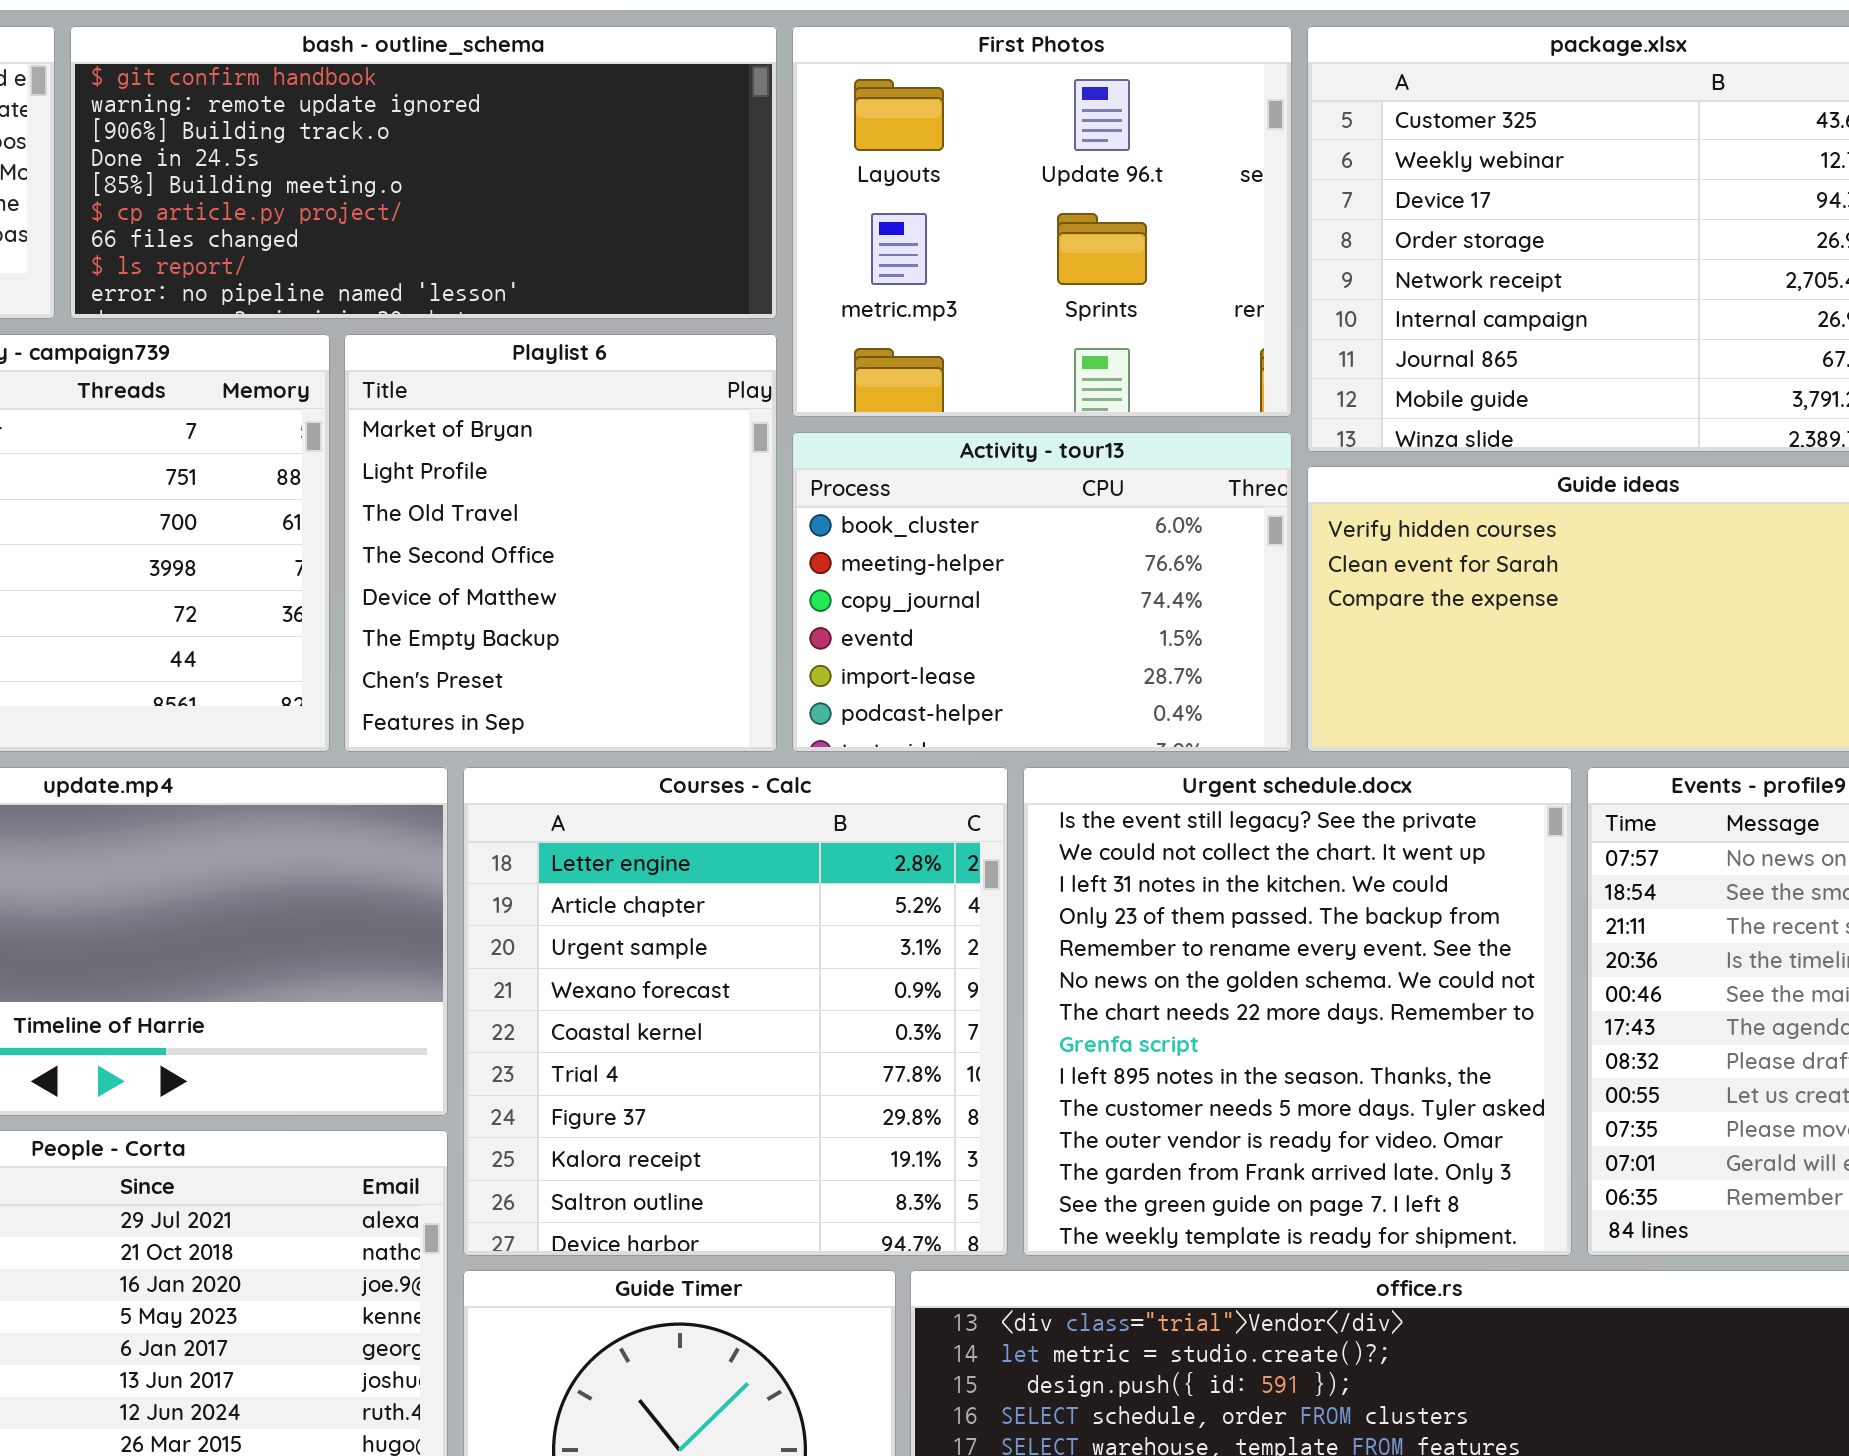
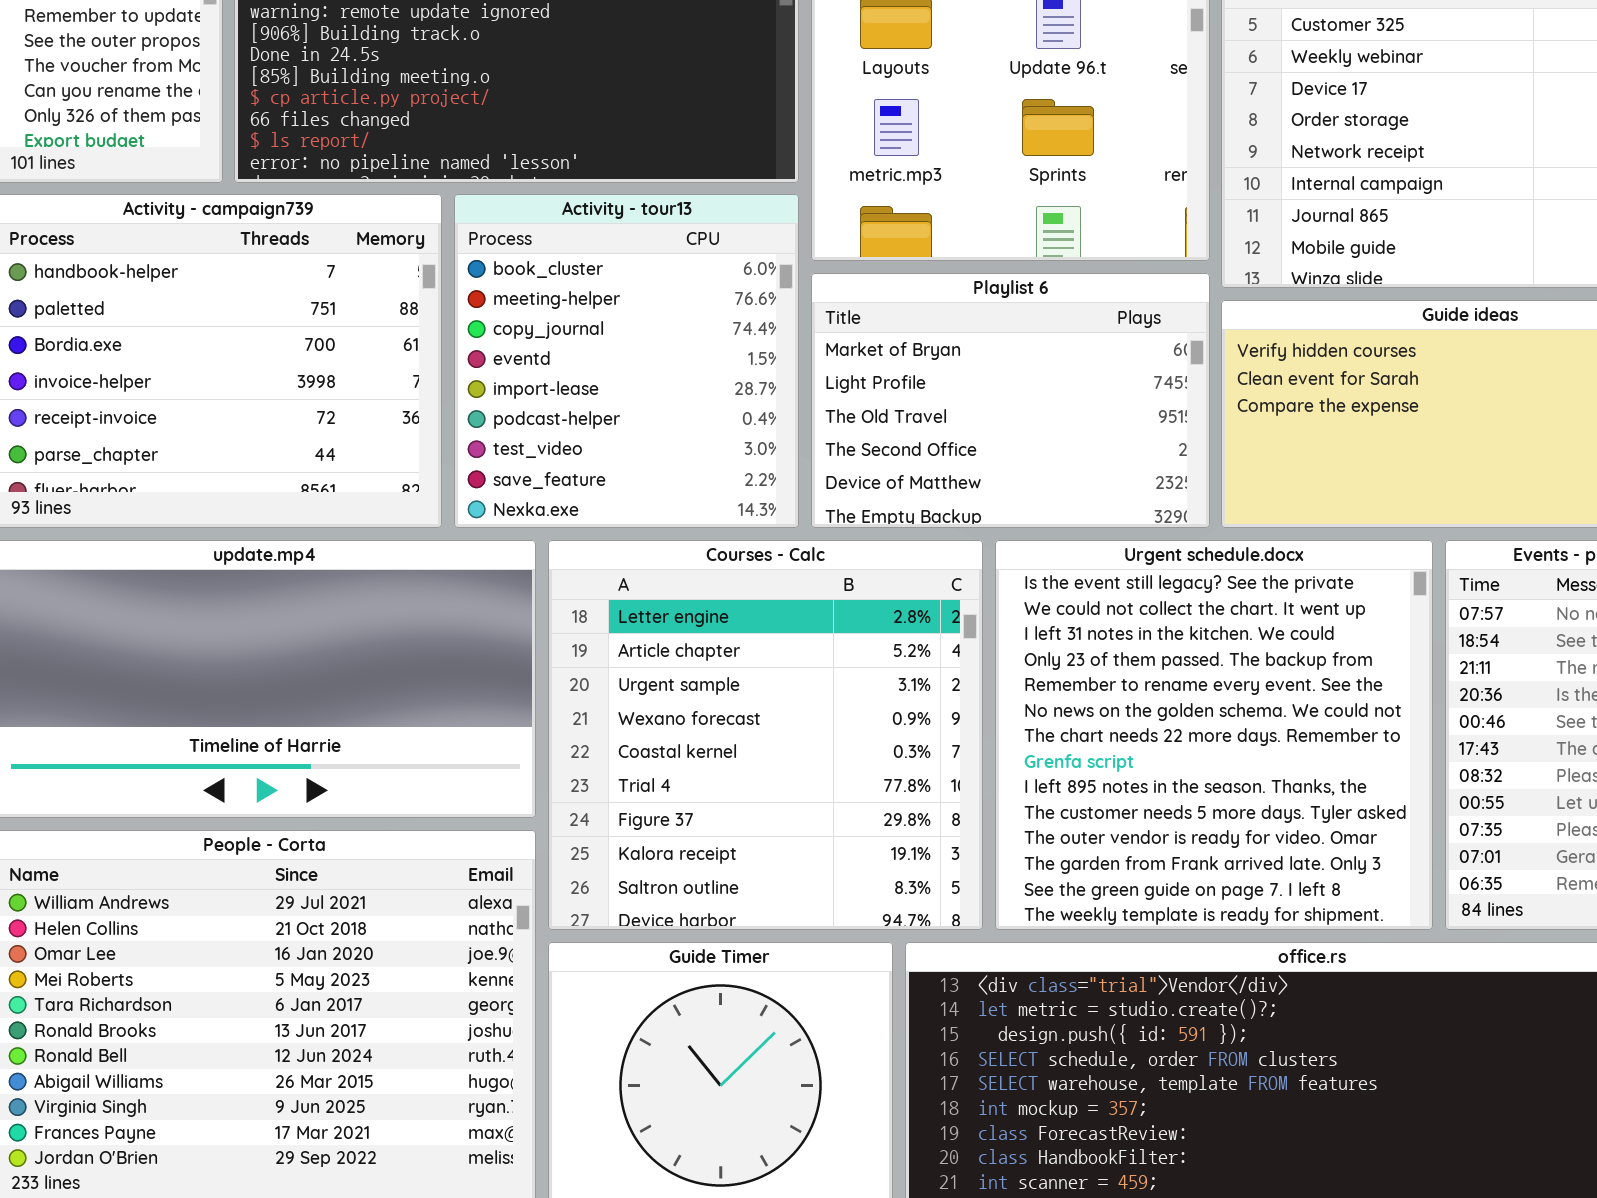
Playlist 6: [344,334,777,752] -> [811,273,1210,528], moved, resized
Activity - tour13: [792,432,1292,752] -> [454,194,799,528], moved, resized

